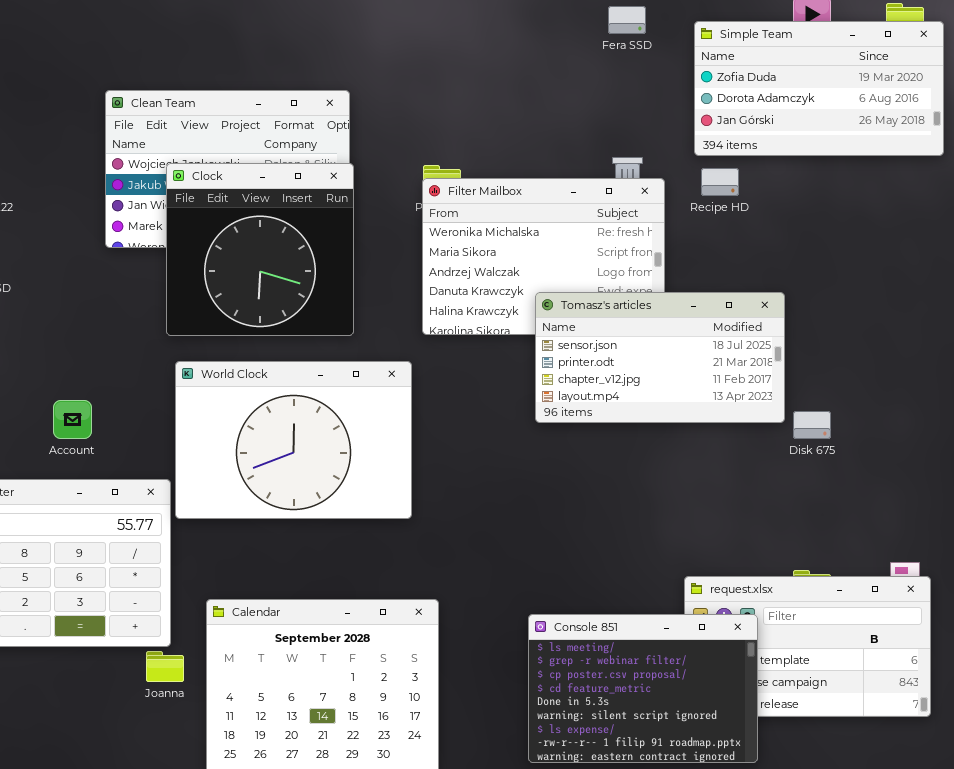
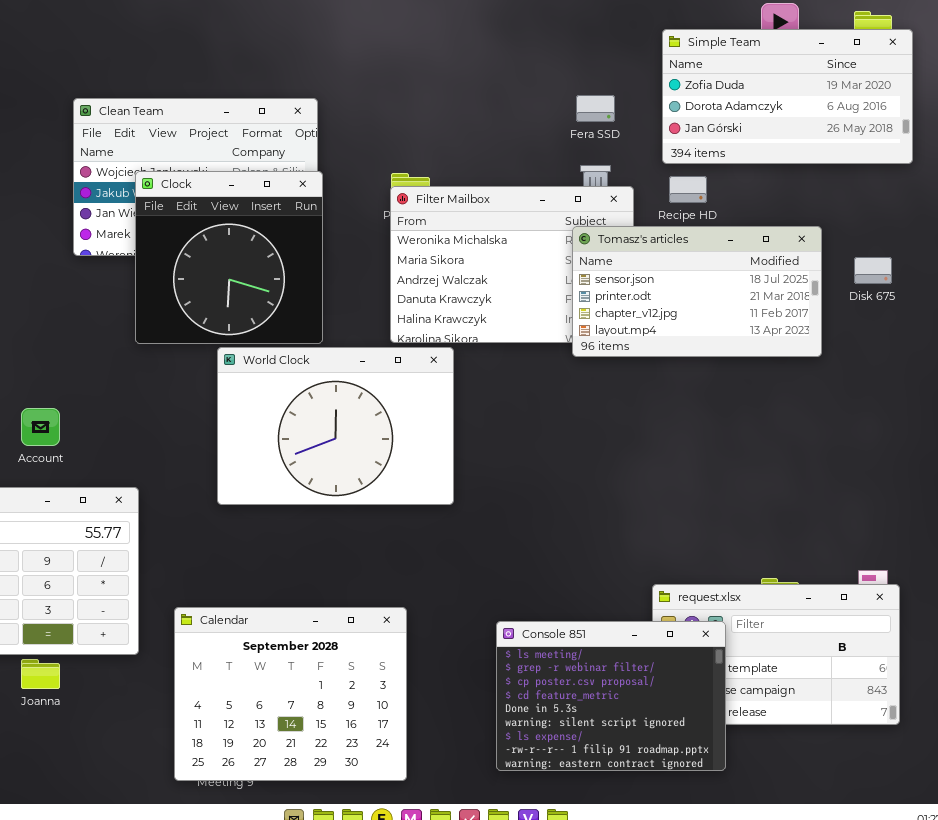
Fera SSD: [608,6,646,34] -> [576,95,615,122], moved
Tomasz's articles: [535,292,785,423] -> [572,226,822,357], moved
World Clock: [175,361,412,519] -> [217,347,454,505], moved
Disk 675: [793,411,831,439] -> [854,257,892,284], moved
Joanna: [146,651,184,682] -> [21,659,60,689], moved

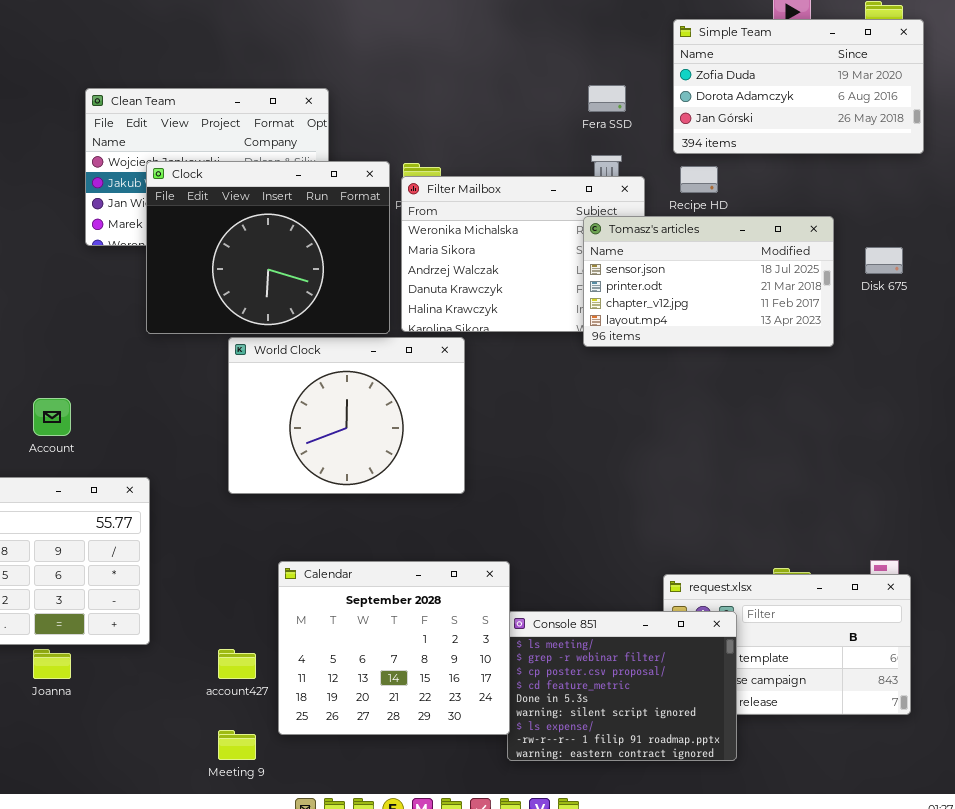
Clock: [135,171,323,344] -> [146,161,390,334], resized
Calendar: [174,607,407,781] -> [278,561,510,735], moved

